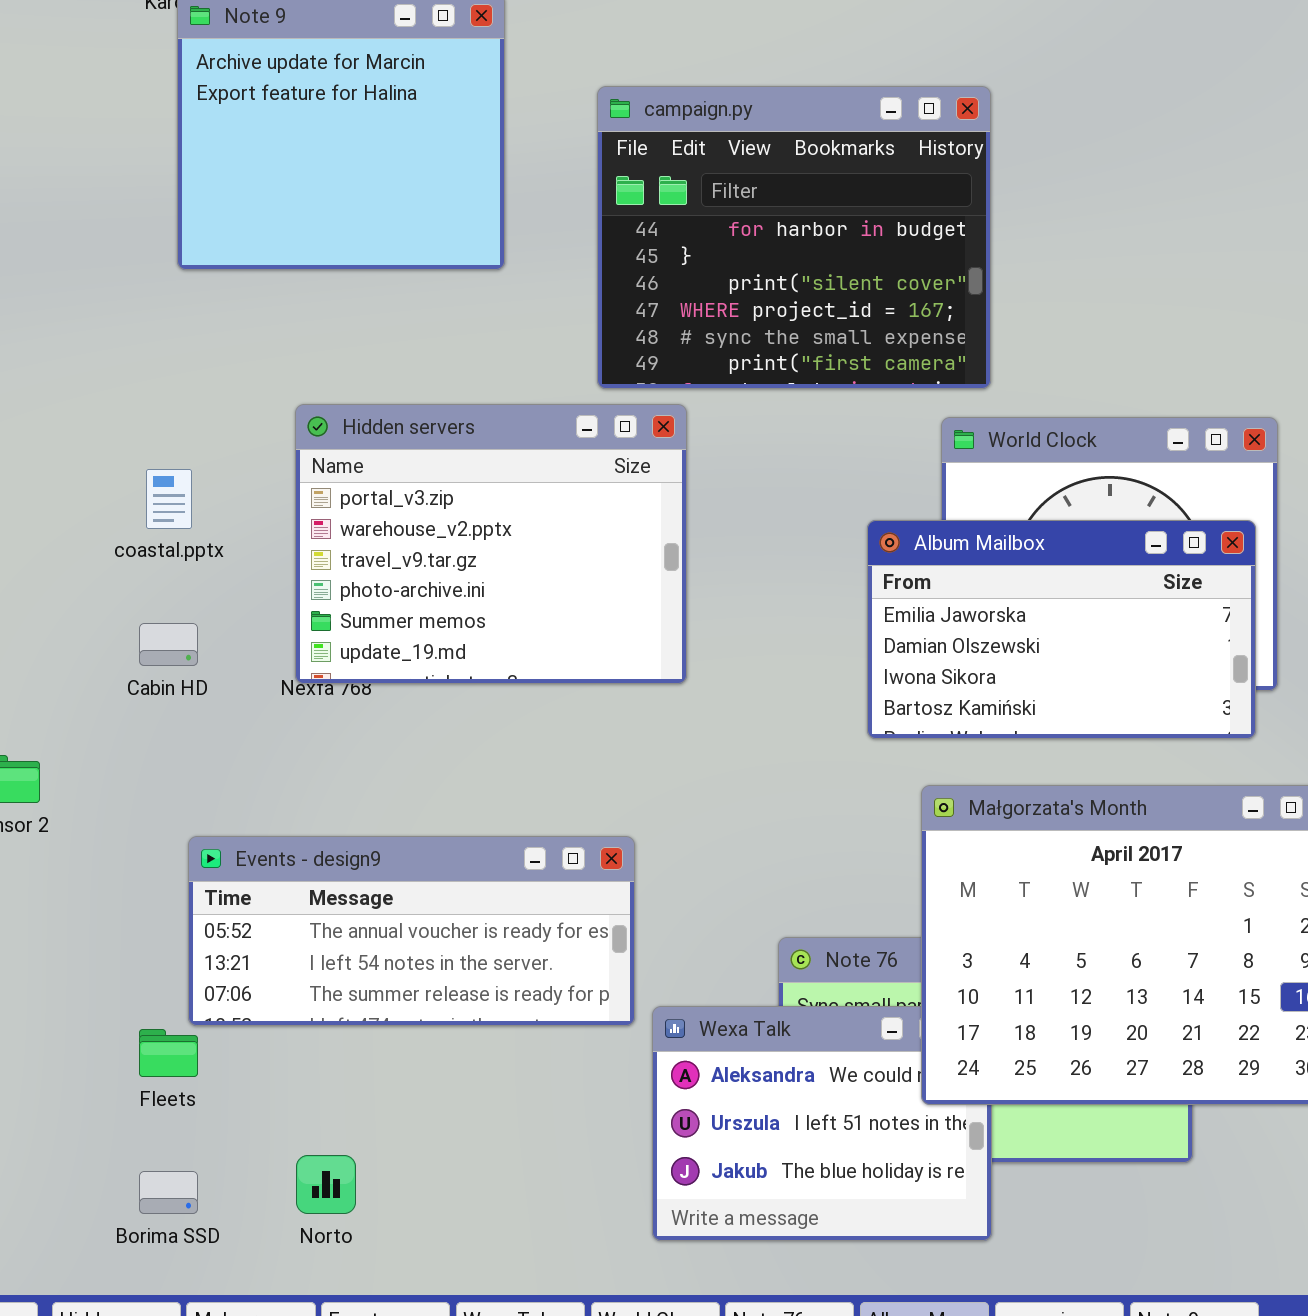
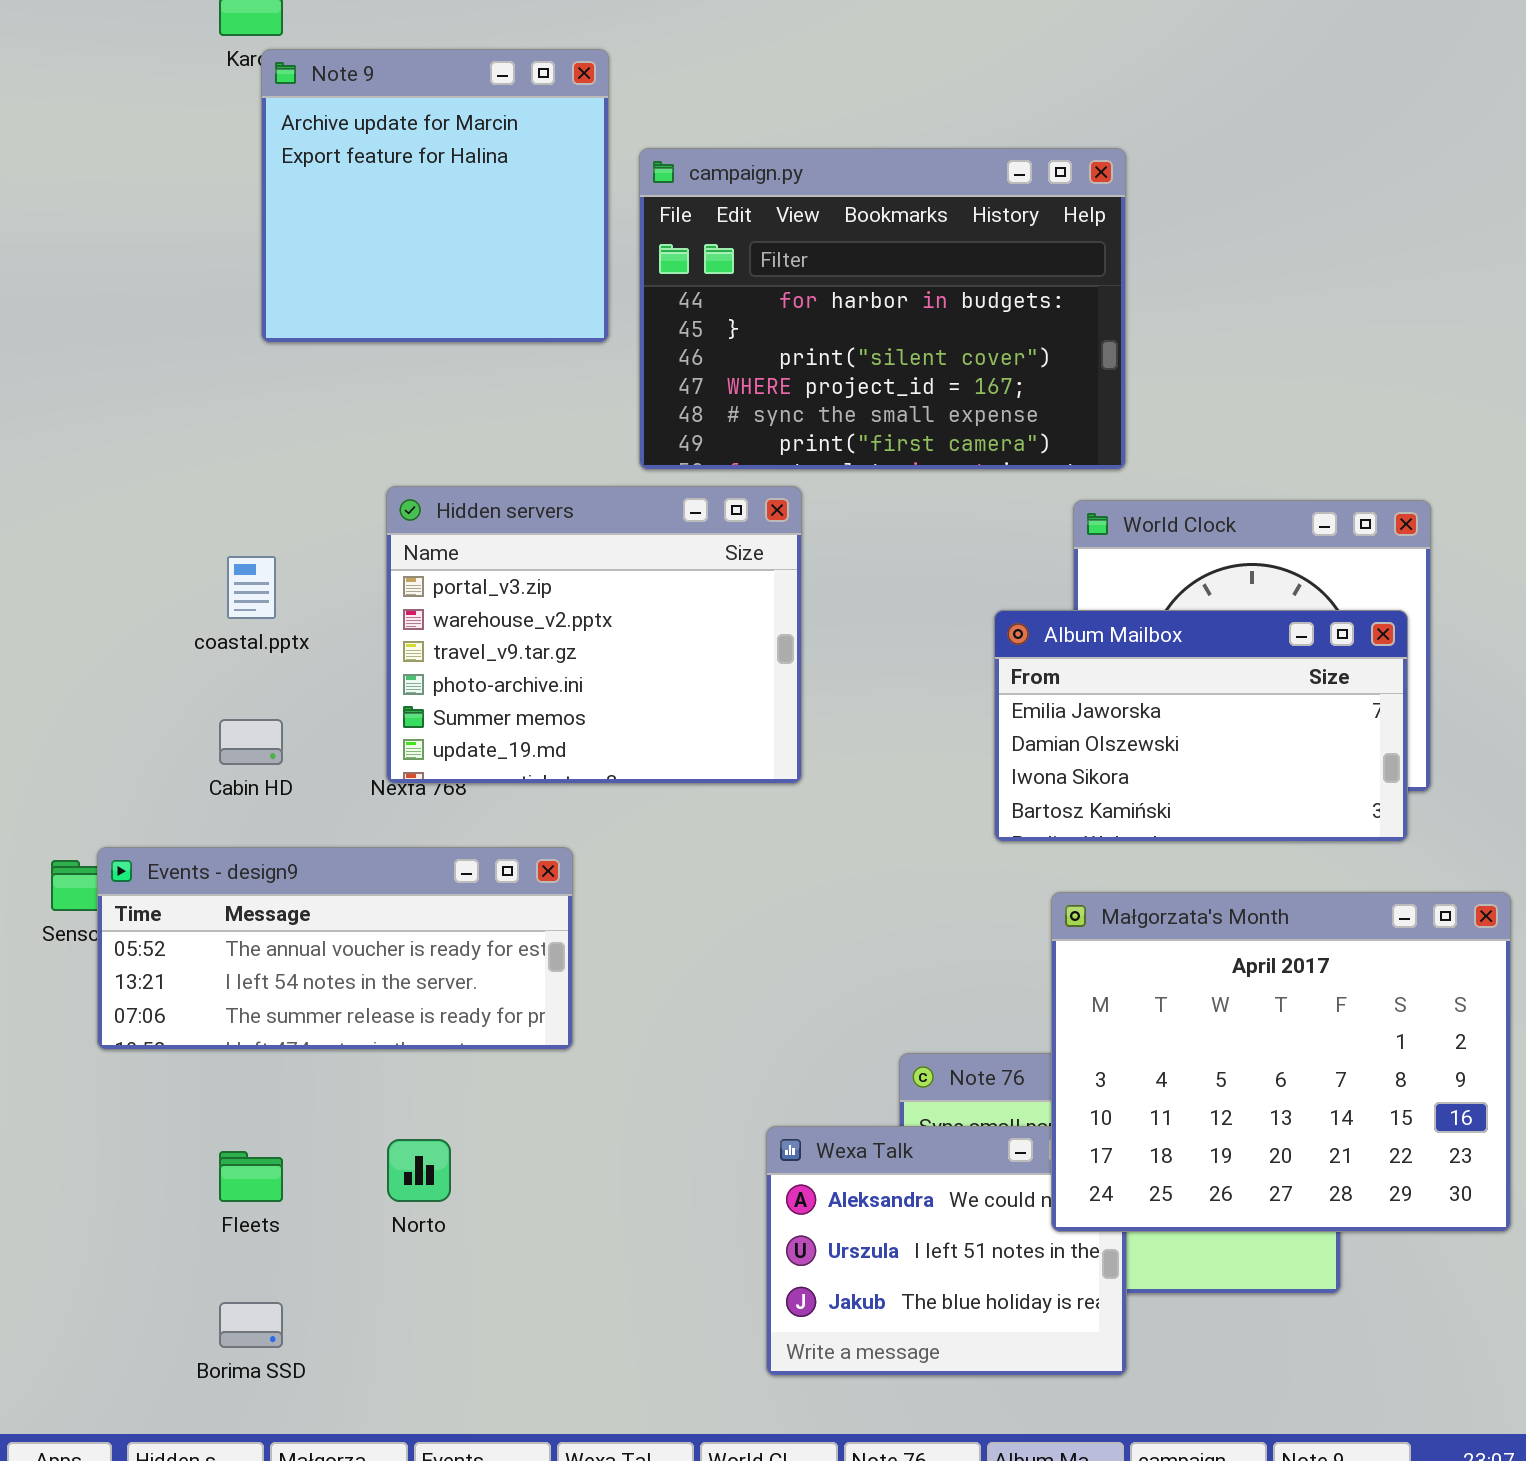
campaign.py: [597,86,991,389] -> [639,148,1126,470], resized
Events - design9: [188,836,635,1026] -> [97,847,573,1050], moved
Norto: [296,1155,356,1214] -> [387,1139,451,1202], moved

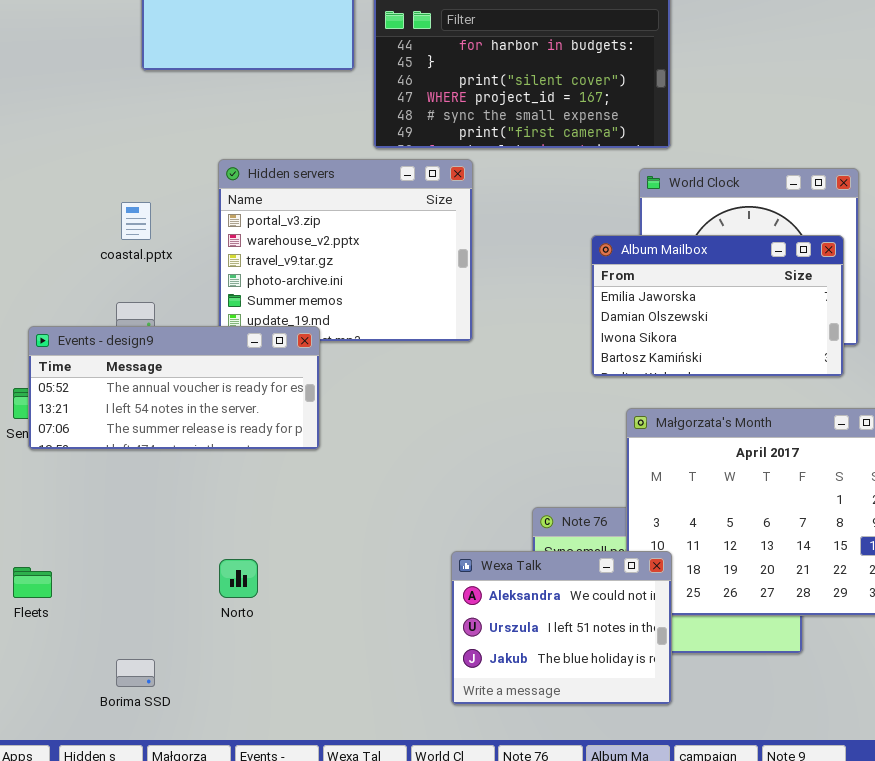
Events - design9: [97,847,573,1050] -> [28,326,320,450], moved
Wexa Talk: [766,1126,1127,1376] -> [451,551,672,705], raised
Fleets: [219,1151,283,1202] -> [13,567,52,598], moved

